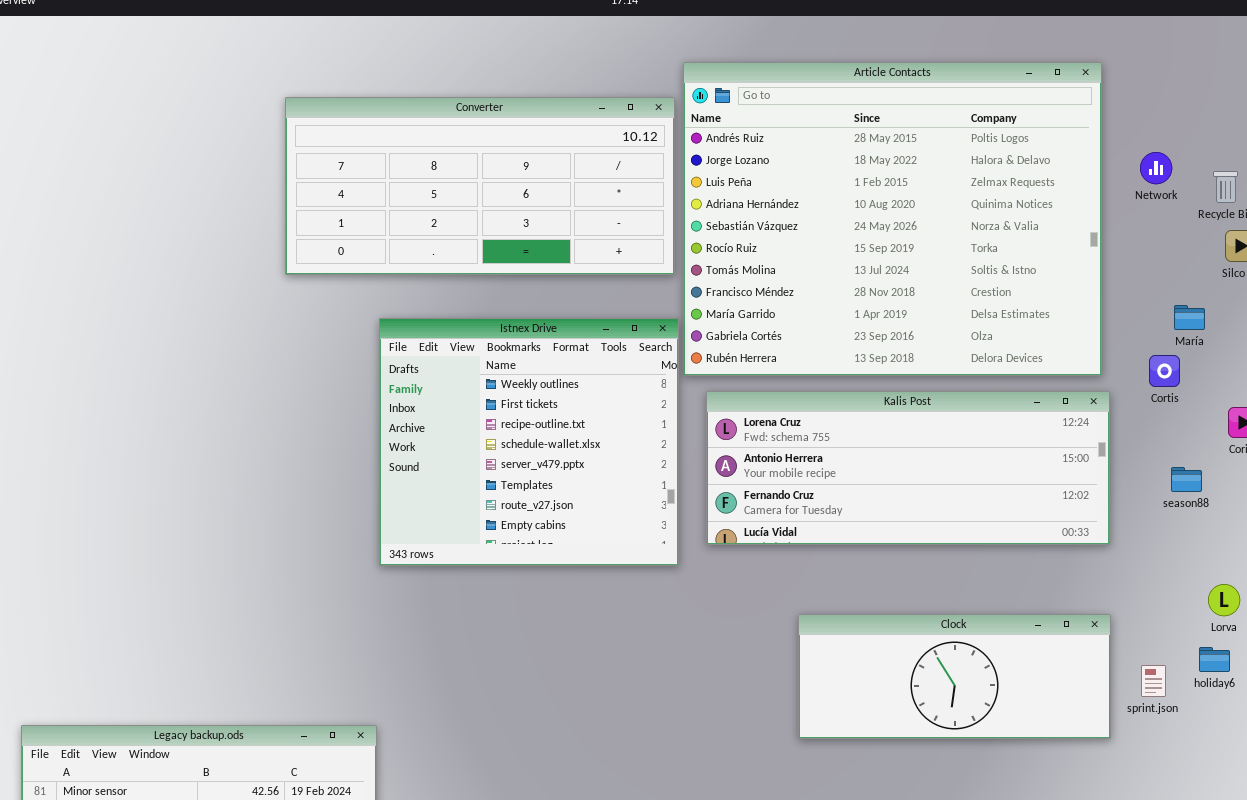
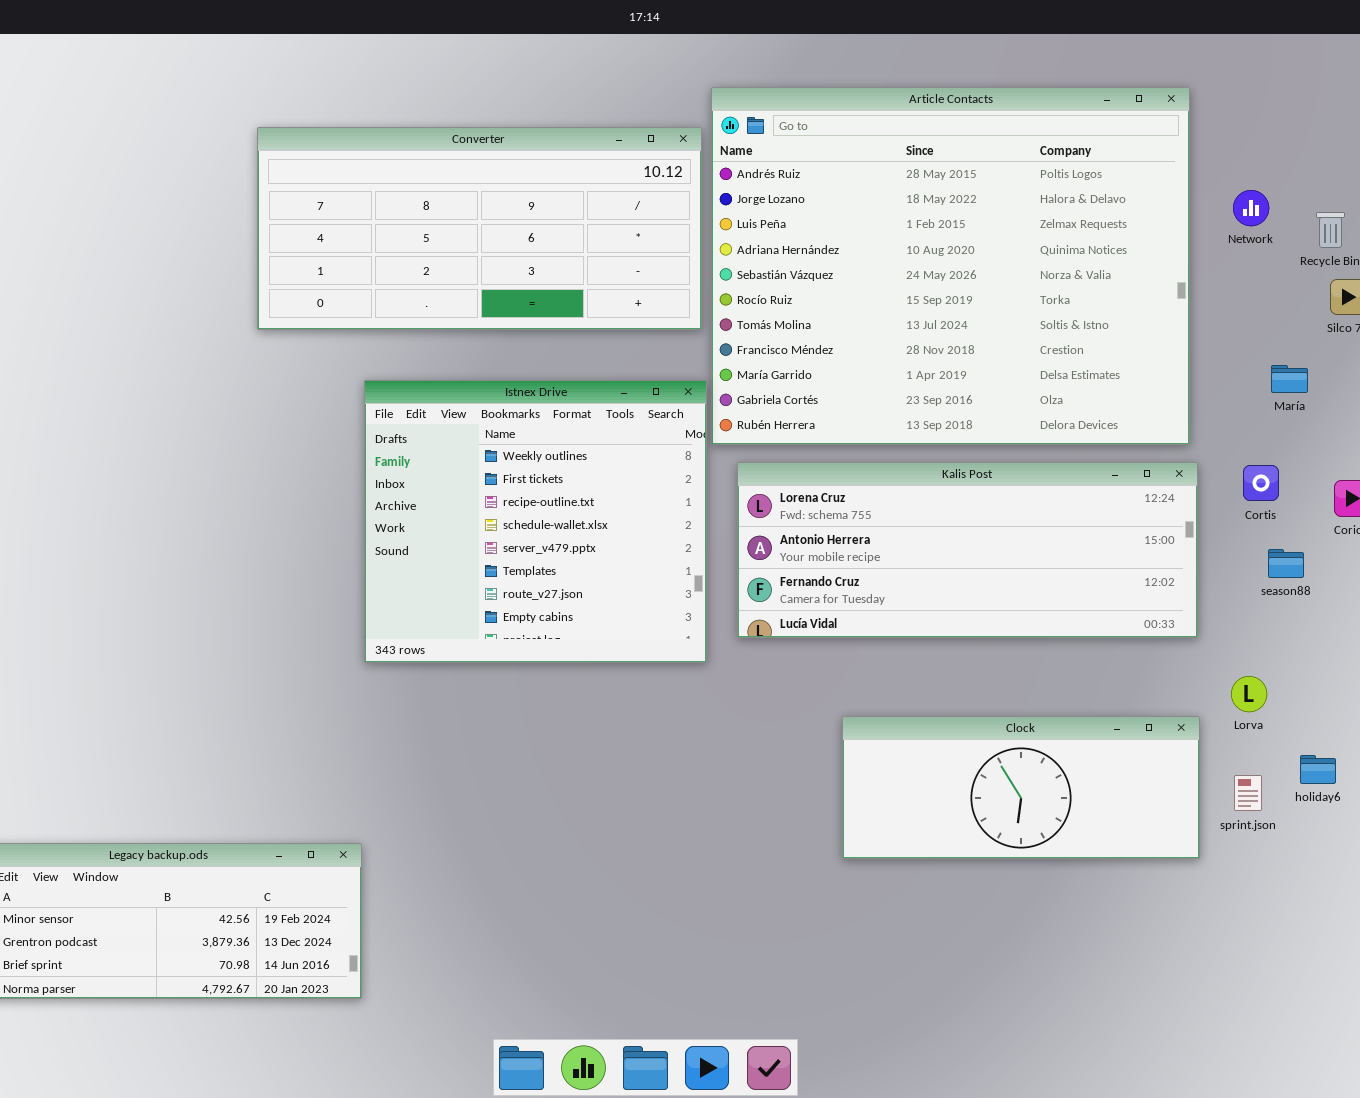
Cortis: [1149,355,1180,387] -> [1243,465,1279,501], moved
Lorva: [1208,584,1240,616] -> [1231,676,1267,712], moved

